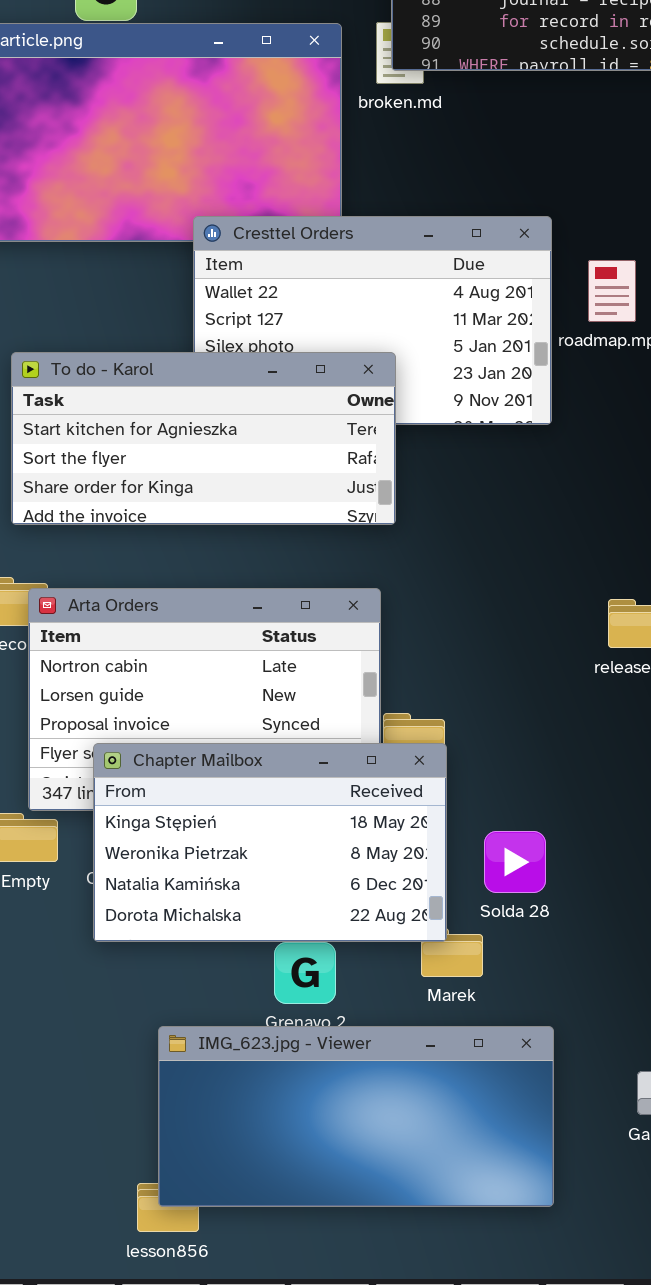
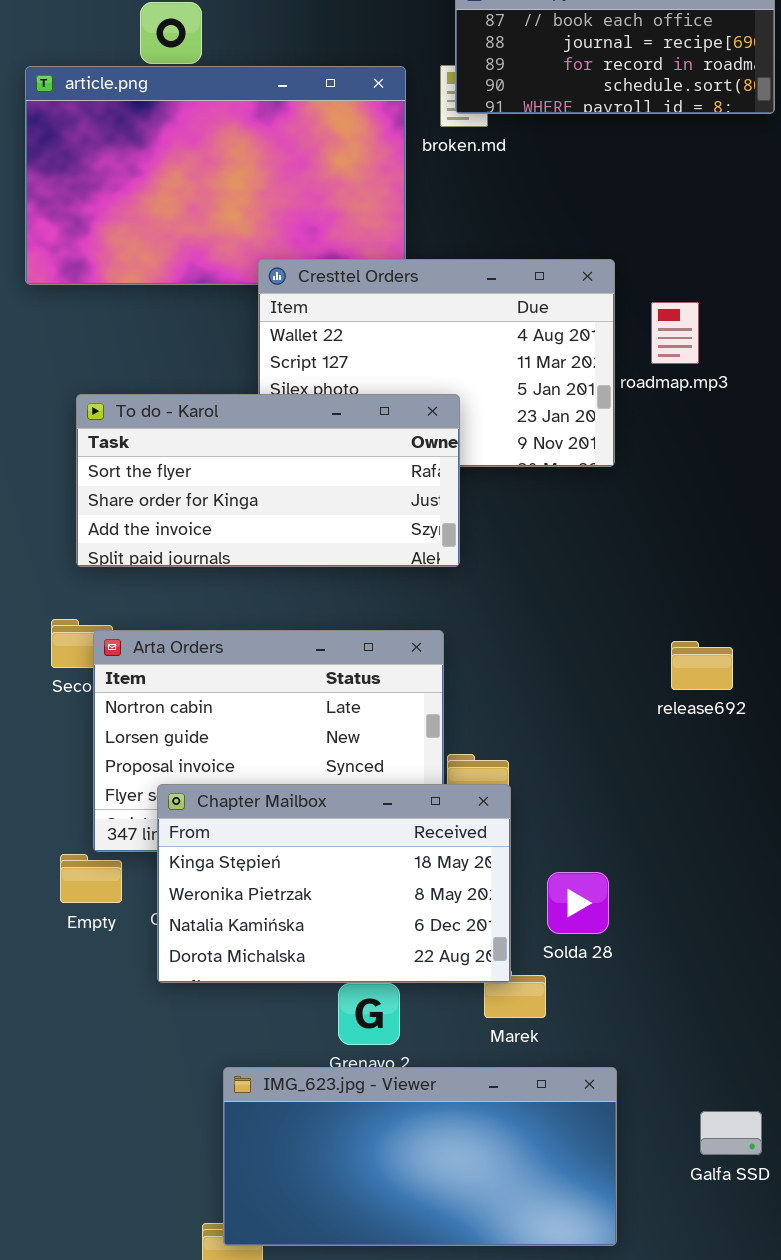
To do - Karol: [11,352,396,525] -> [76,394,460,567], scrolled down 1 row

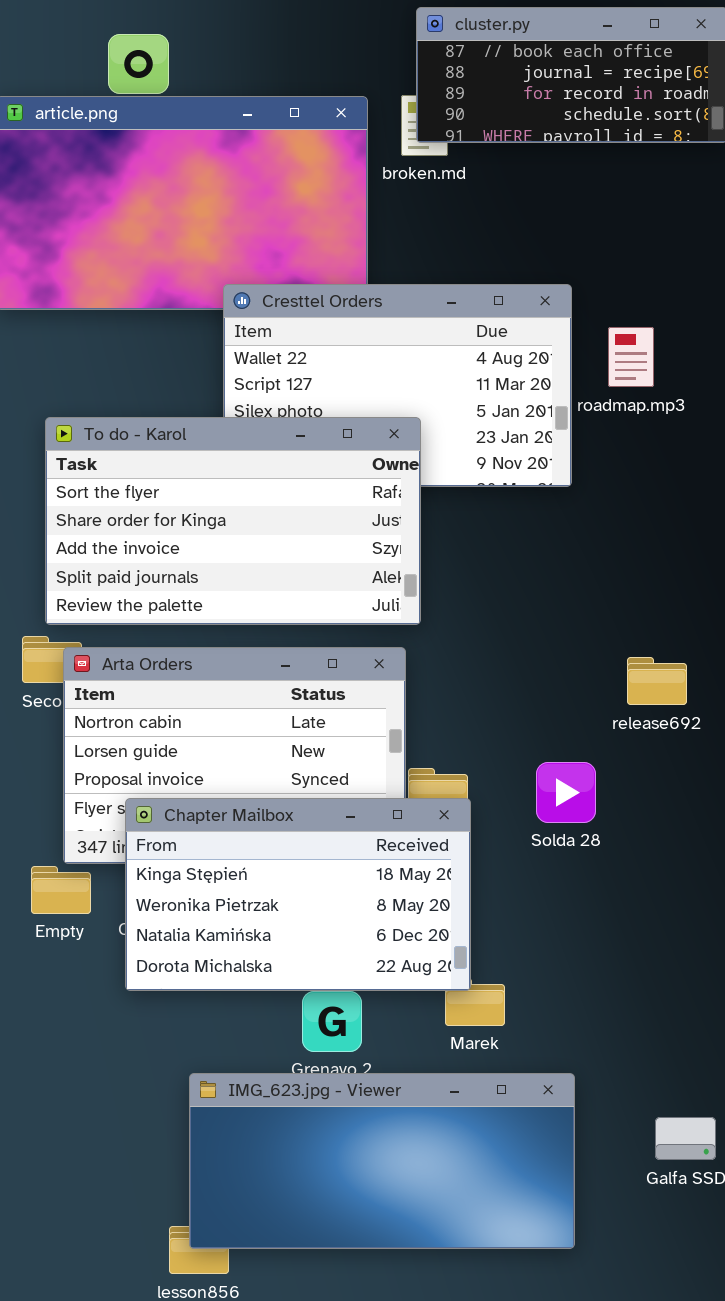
To do - Karol: [76,394,460,567] -> [45,417,421,625], resized
Solda 28: [547,872,609,934] -> [536,762,596,823], moved

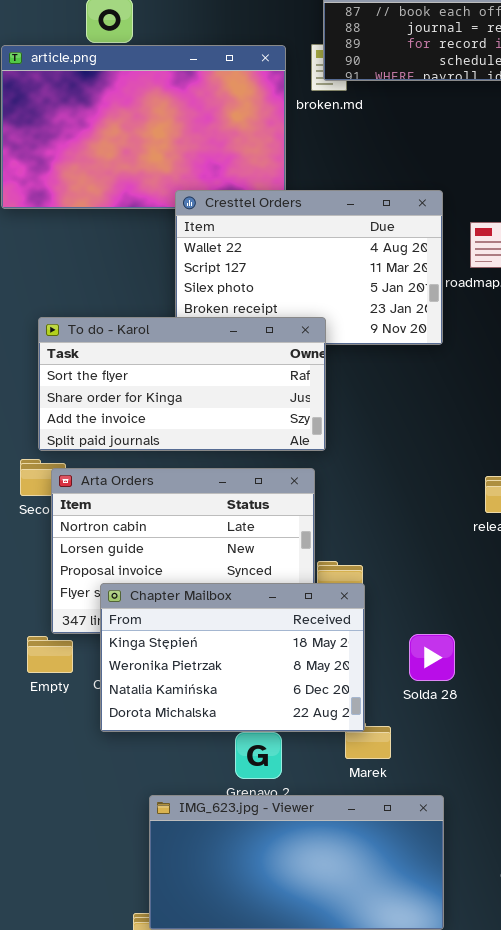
To do - Karol: [45,417,421,625] -> [38,317,326,451], resized
Solda 28: [536,762,596,823] -> [409,634,455,681], moved

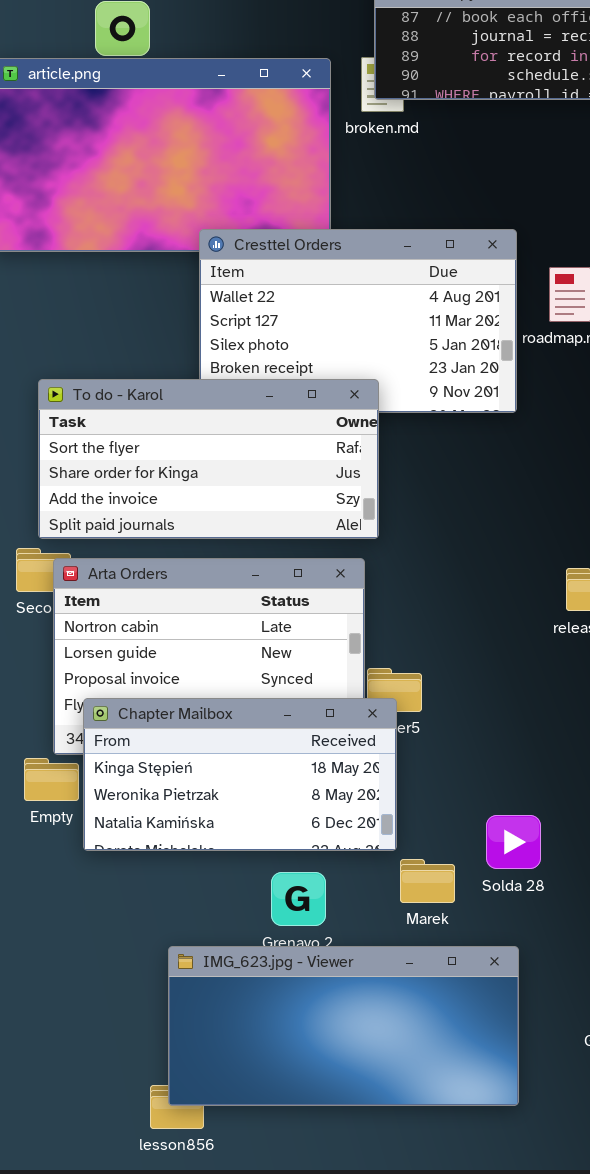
Chapter Mailbox: [100,583,365,732] -> [83,698,397,851], moved, resized
Solda 28: [409,634,455,681] -> [486,815,541,869], moved

